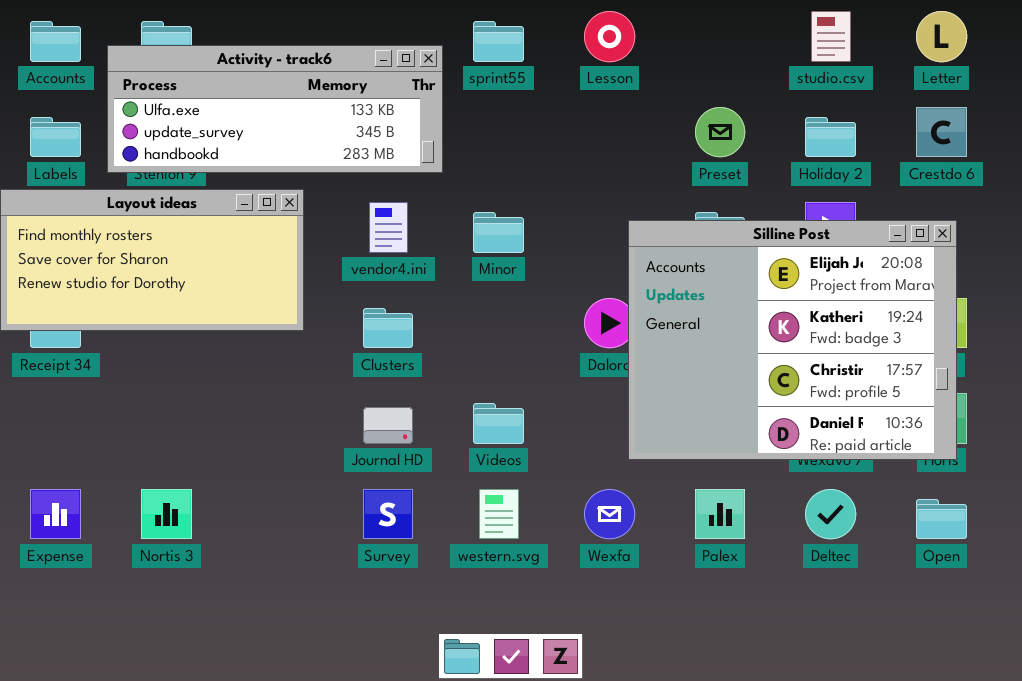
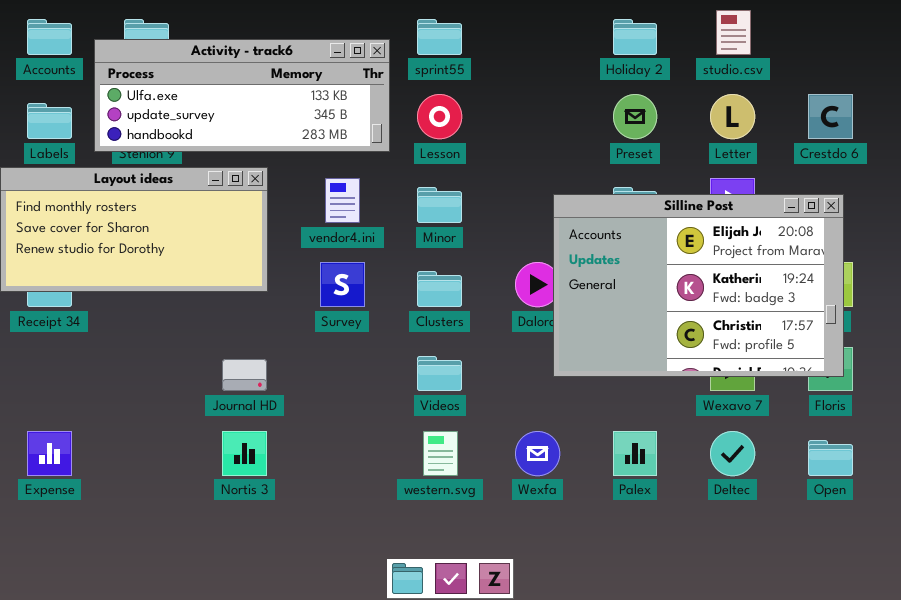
Lesson: [584,11,635,62] -> [417,94,462,139], moved
Letter: [916,11,967,62] -> [710,94,755,139], moved
Holiday 2: [805,117,856,157] -> [613,19,657,55], moved
Silline Post: [628,220,957,460] -> [553,194,844,377], resized
Clusters: [363,308,413,348] -> [417,271,462,307], moved
Journal HD: [363,407,413,444] -> [222,359,267,391], moved
Nortis 3: [141,489,192,539] -> [222,431,267,476], moved
Survey: [363,489,413,539] -> [320,262,365,307], moved

